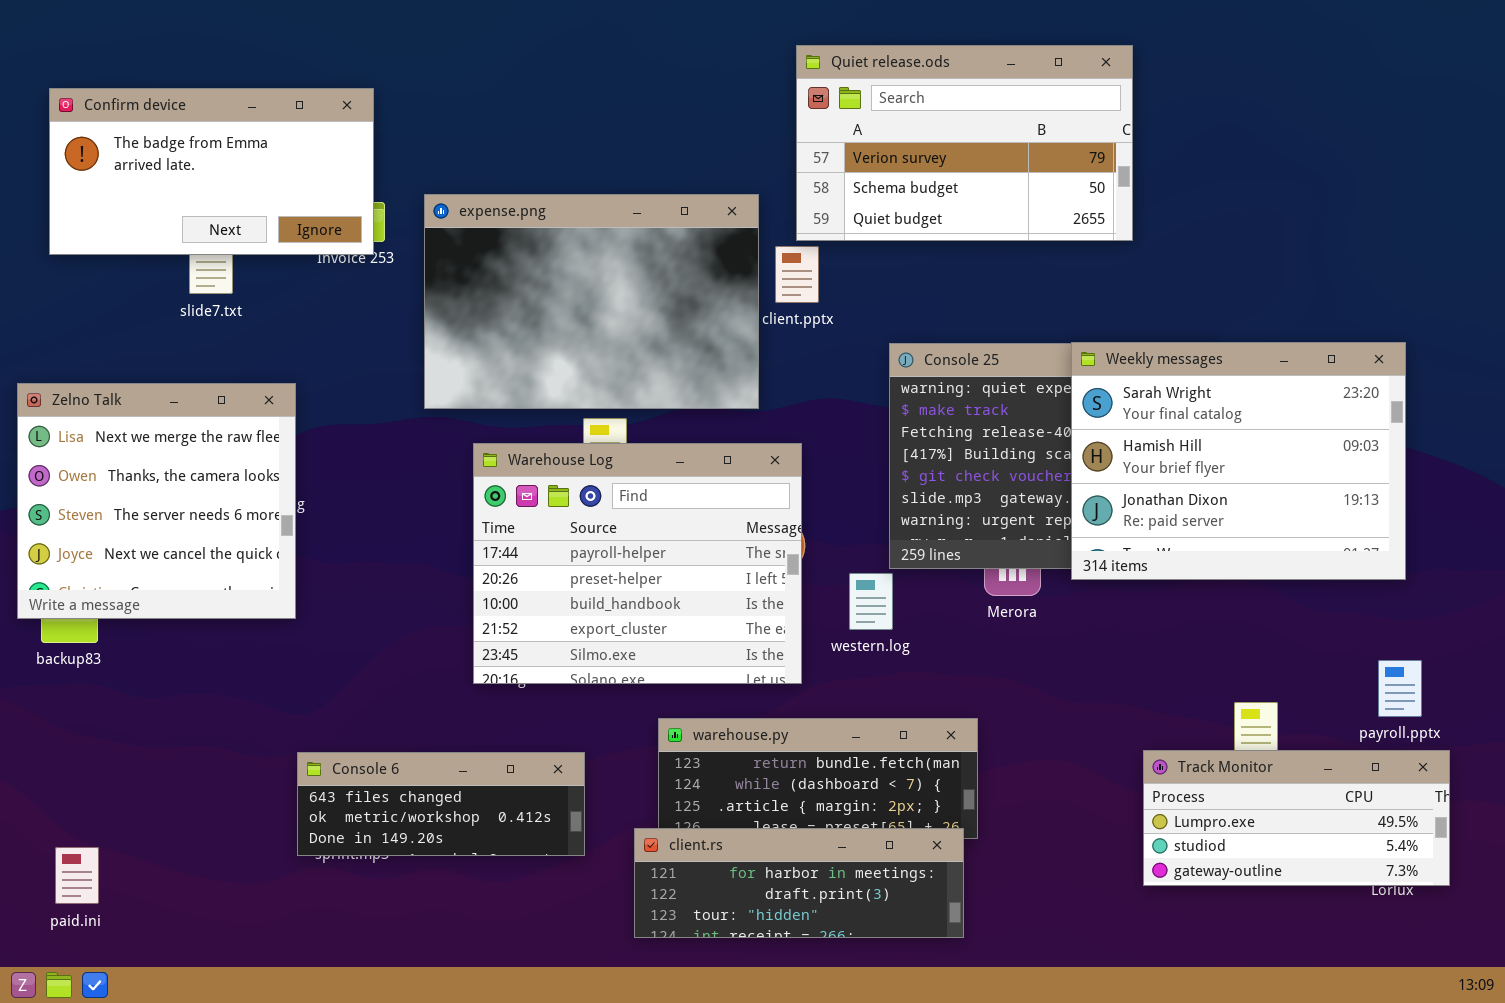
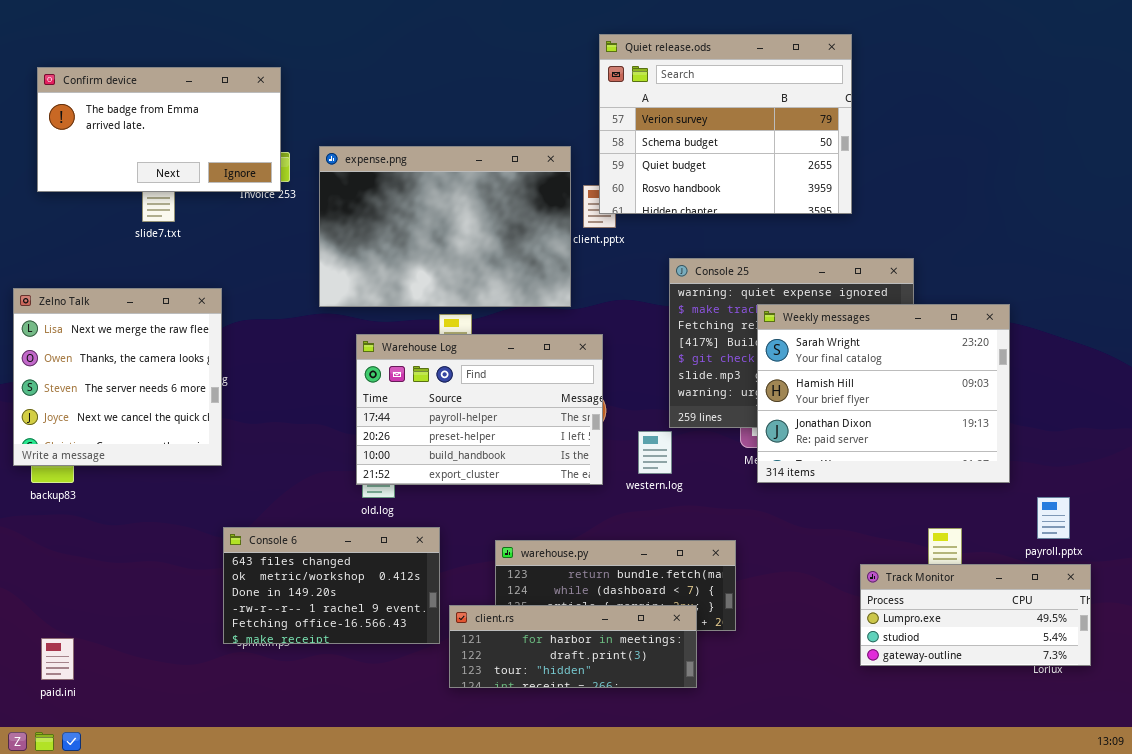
Quiet release.ods: [796,45,1133,241] -> [599,34,852,214], resized
Weekly messages: [1071,342,1406,580] -> [757,304,1010,483], moved
Warehouse Log: [473,443,802,684] -> [356,334,603,485], resized
Console 6: [297,752,585,856] -> [223,527,440,644], resized
client.rs: [634,828,964,938] -> [449,605,697,688], moved

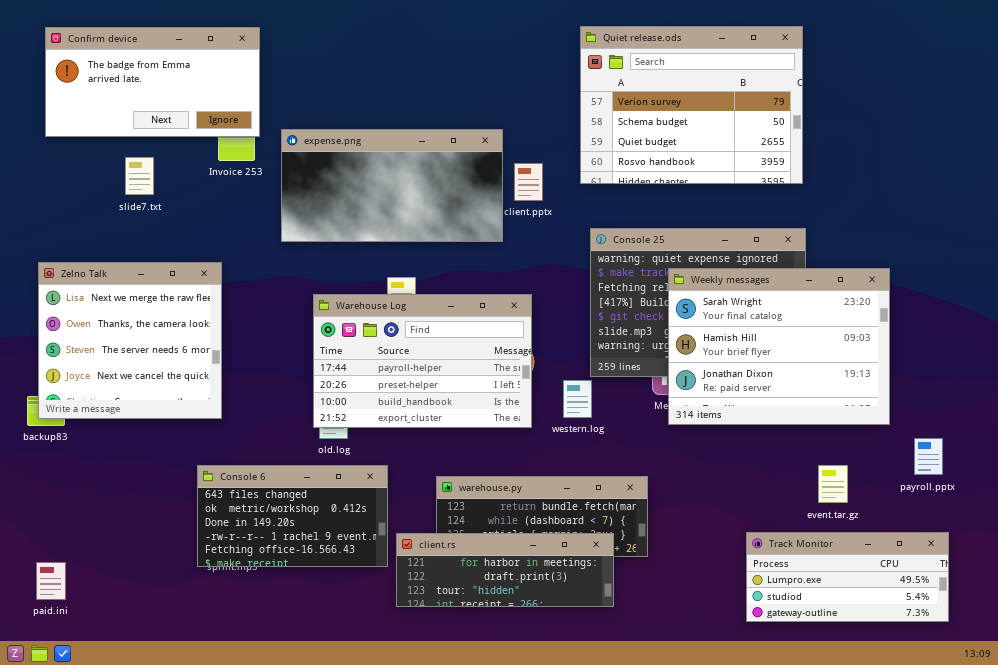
Quiet release.ods: [599,34,852,214] -> [580,26,803,184], moved
Confirm device: [37,67,281,192] -> [45,27,260,137], moved
expense.png: [319,146,571,307] -> [281,129,503,242], resized
Zelno Talk: [13,288,222,466] -> [38,262,222,419], moved
Track Monitor: [860,564,1091,666] -> [746,532,949,622], moved

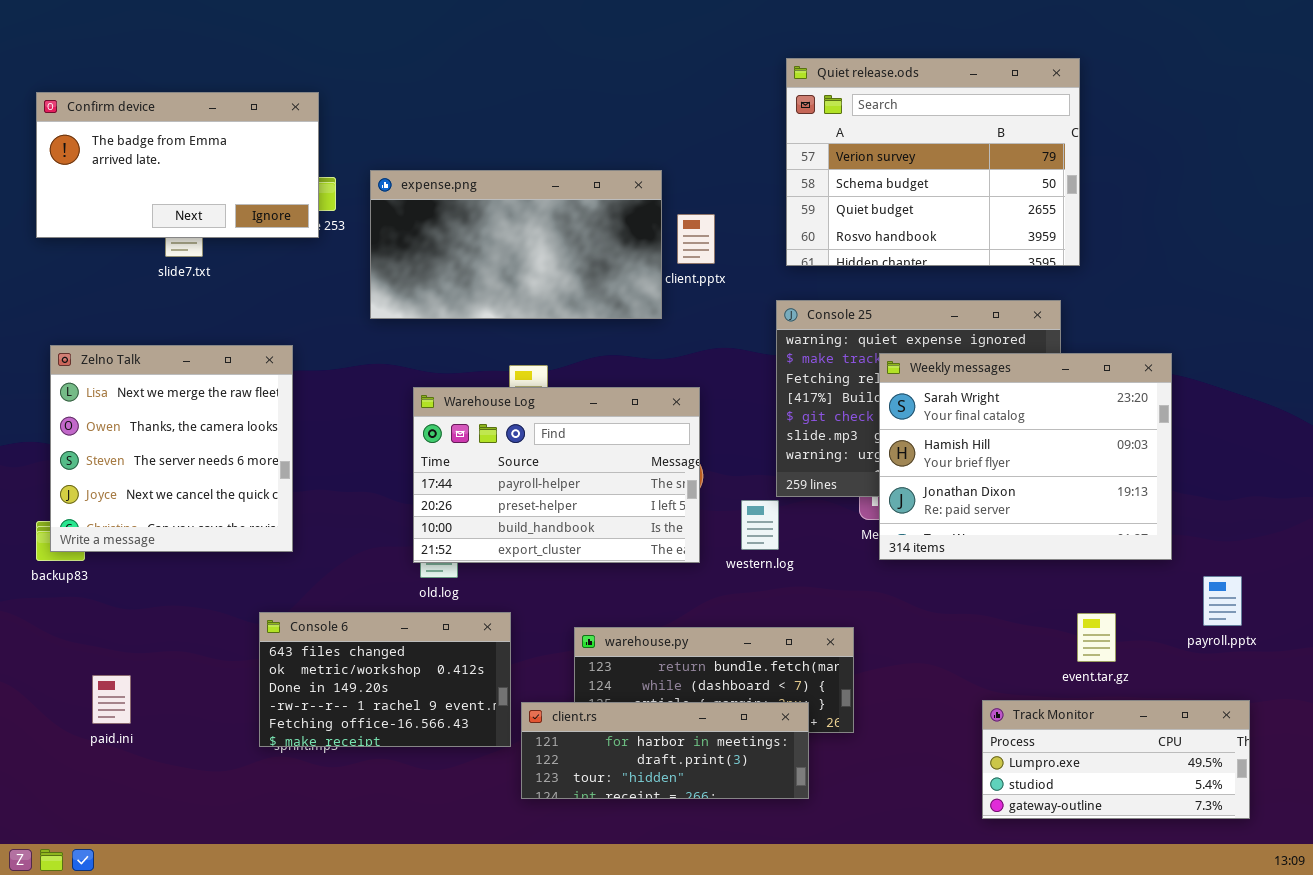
Quiet release.ods: [580,26,803,184] -> [786,58,1080,266], moved
Confirm device: [45,27,260,137] -> [36,92,319,238], moved
paid.ini: [36,562,66,600] -> [92,675,131,724], moved

